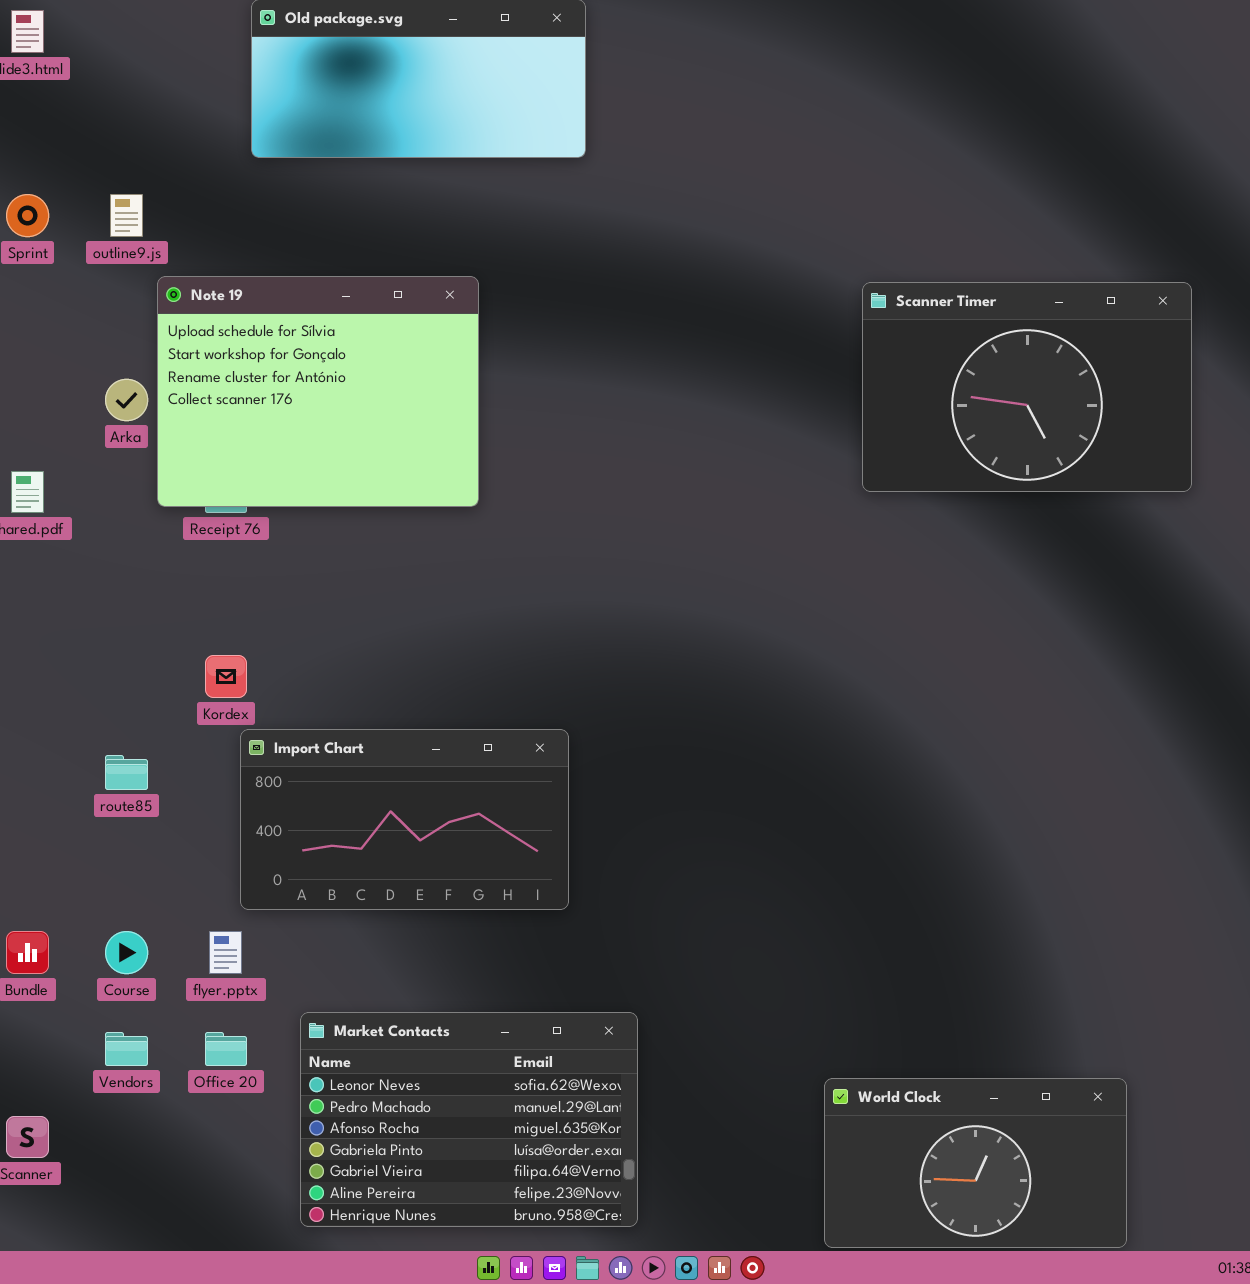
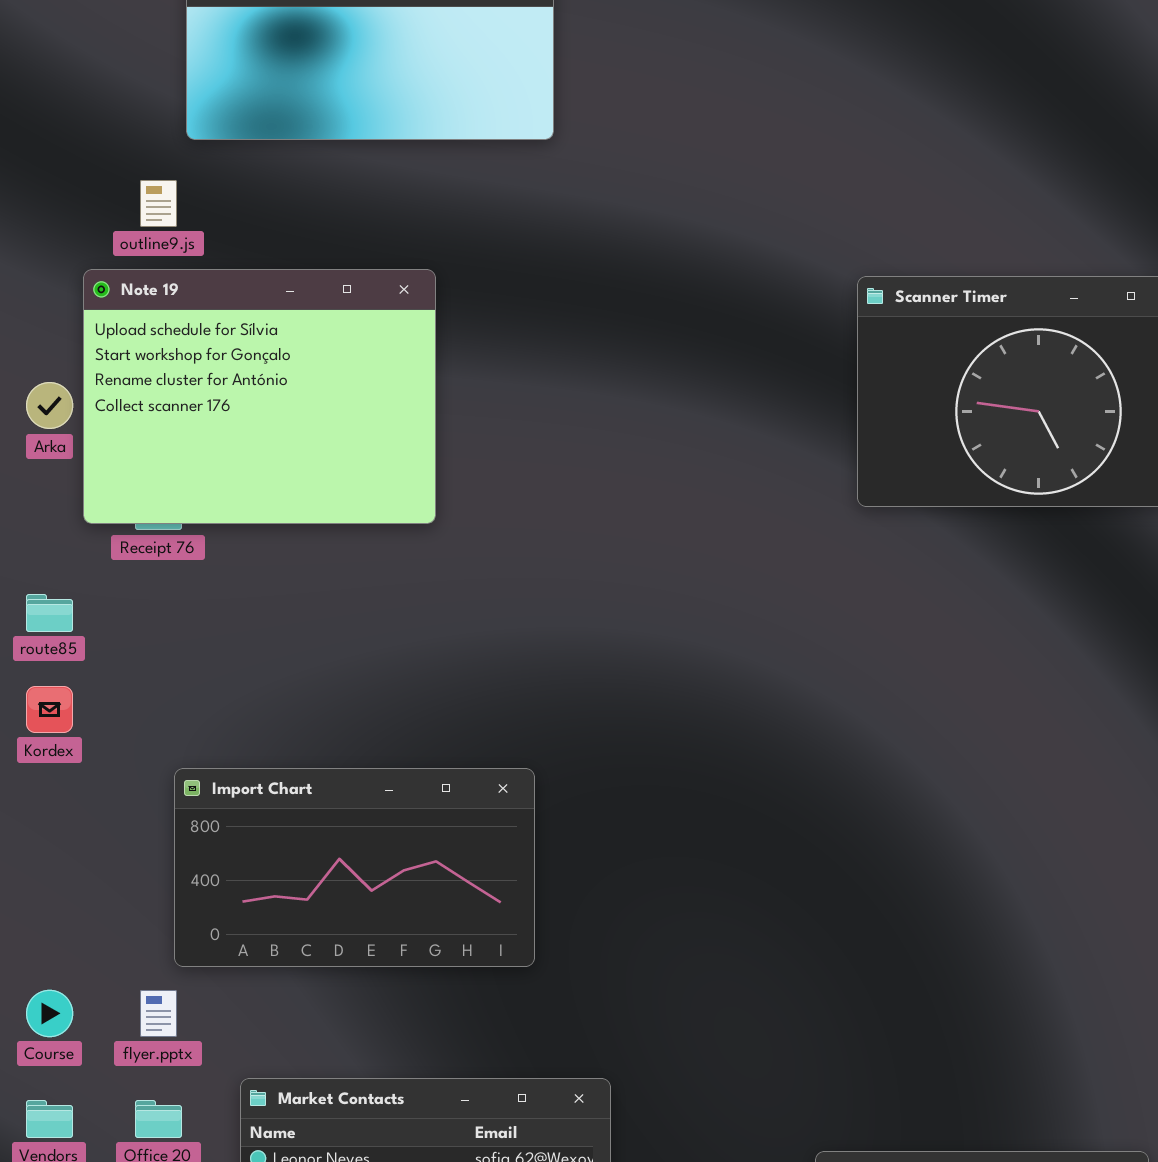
outline9.js: [110,194,143,237] -> [140,180,177,227], moved
Kordex: [205,655,247,698] -> [26,686,73,733], moved
route85: [105,755,148,790] -> [26,594,73,632], moved

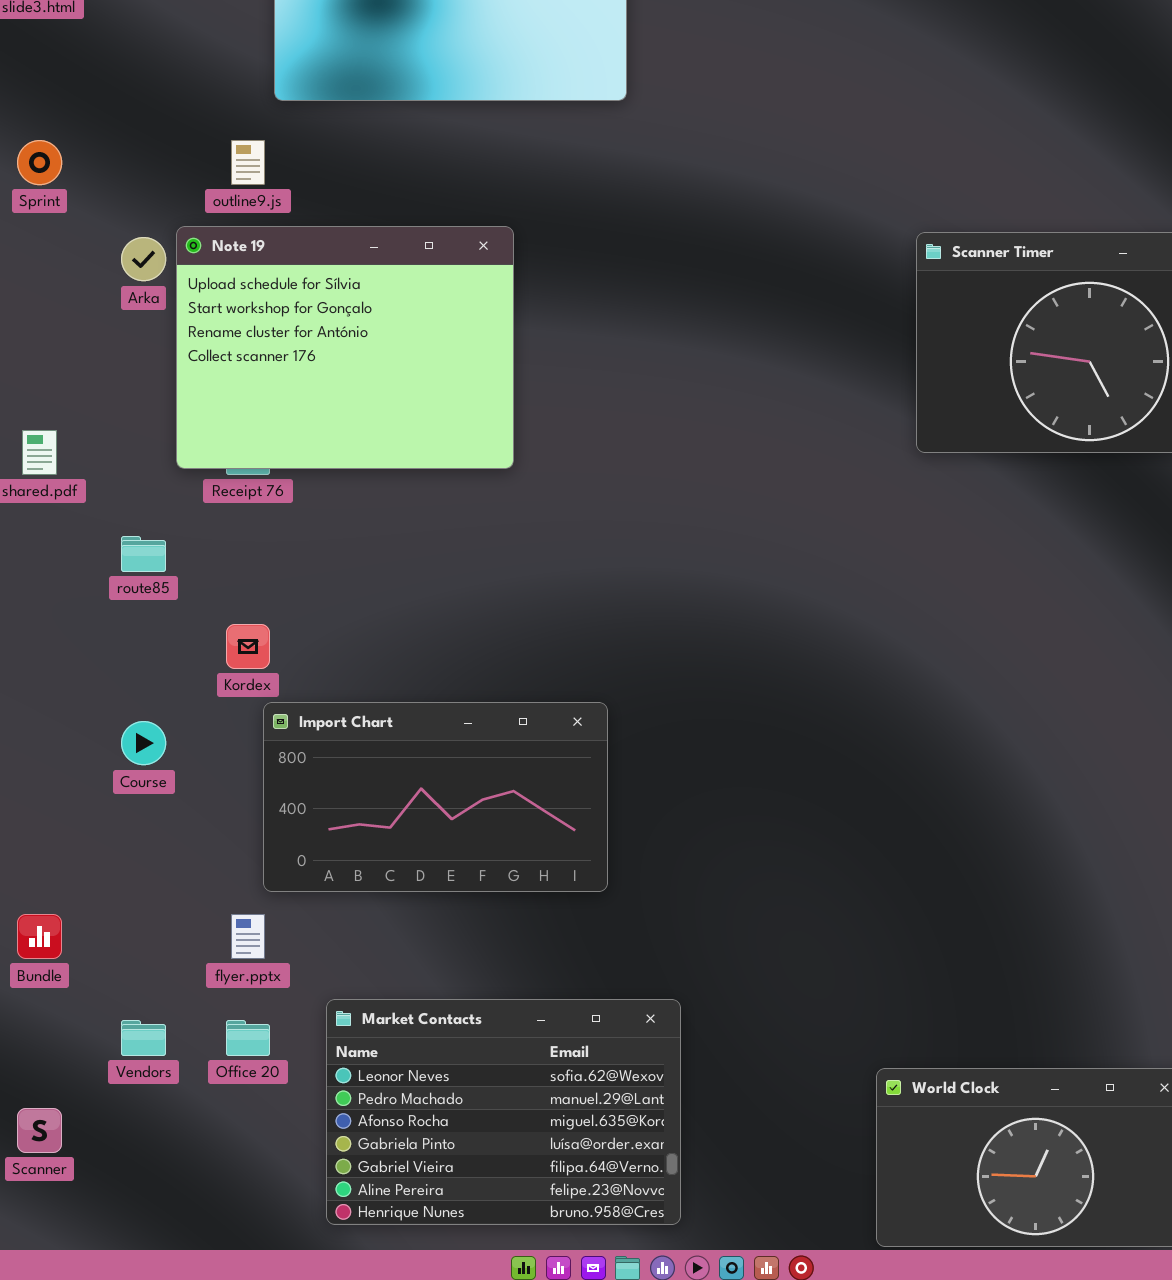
Arka: [26,382,73,429] -> [121,237,166,281], moved
Kordex: [26,686,73,733] -> [226,624,270,669], moved
Course: [26,990,73,1037] -> [121,721,166,765], moved

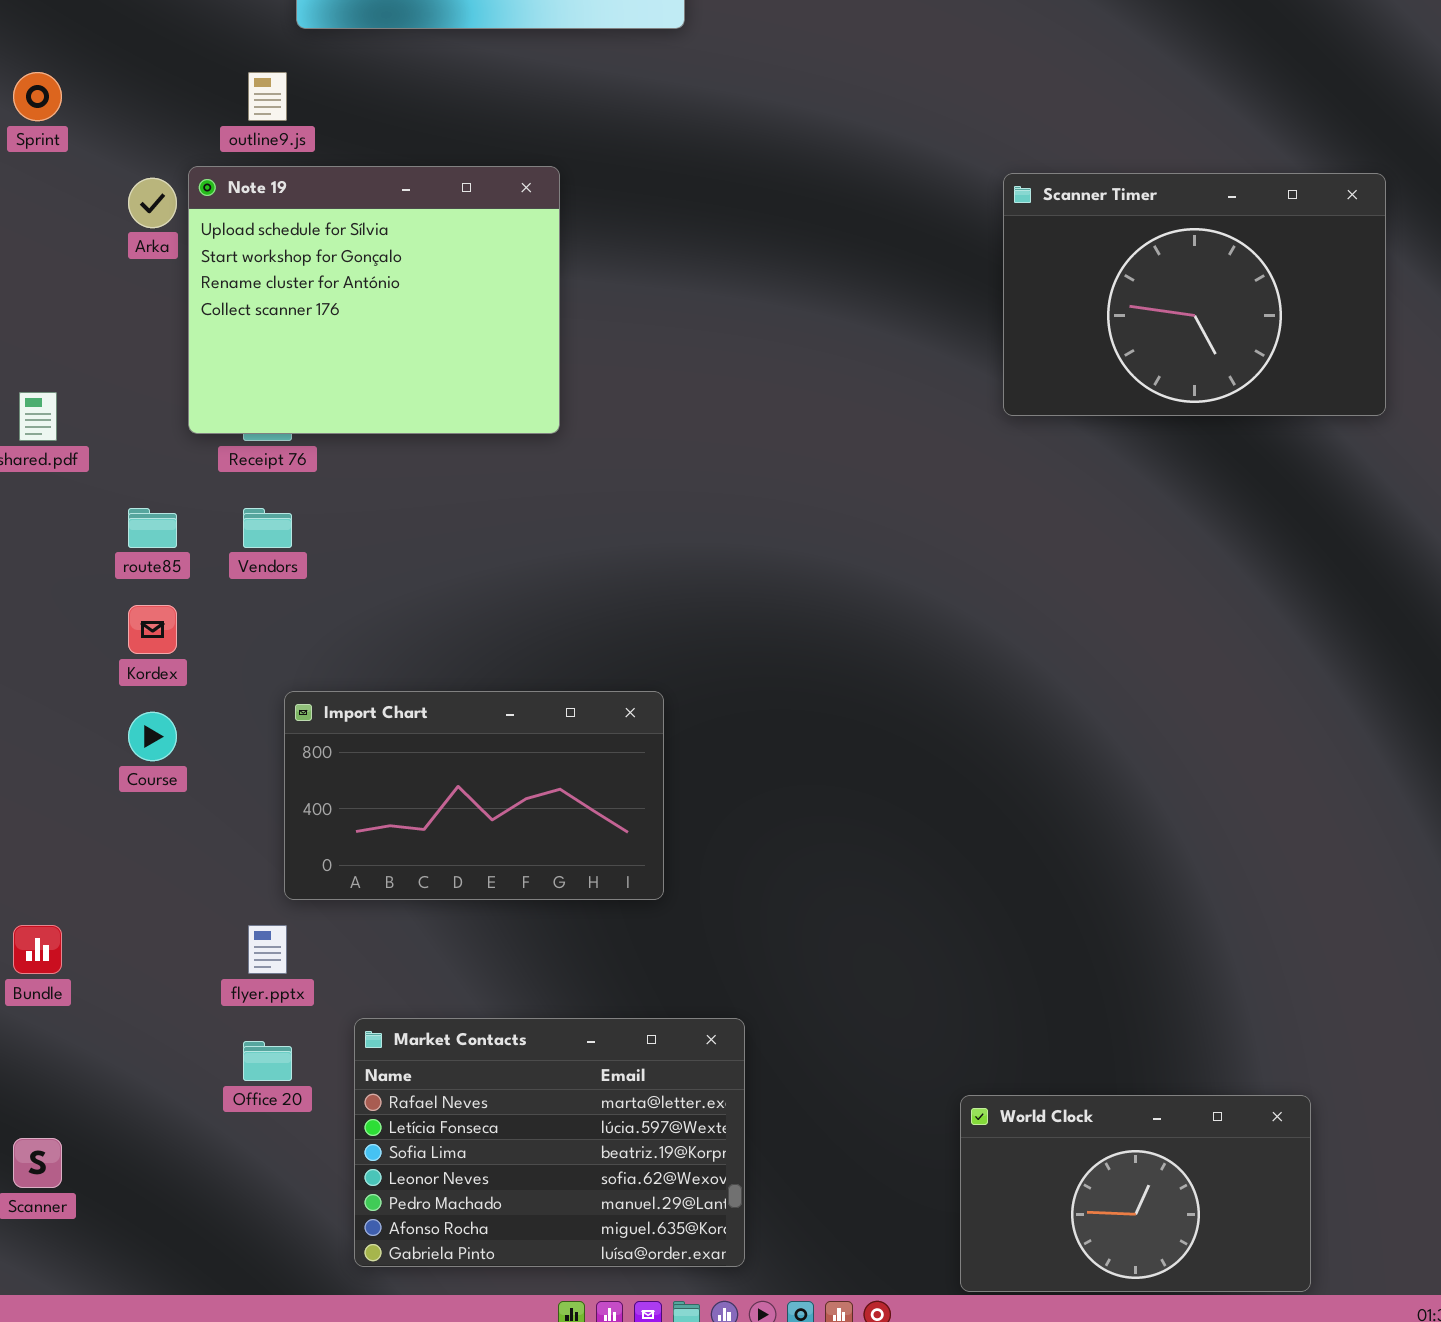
Kordex: [226,624,270,669] -> [128,605,177,654], moved
Market Contacts: [326,999,681,1225] -> [354,1018,745,1267], scrolled up 3 rows
Vendors: [121,1020,166,1056] -> [243,508,292,548], moved

